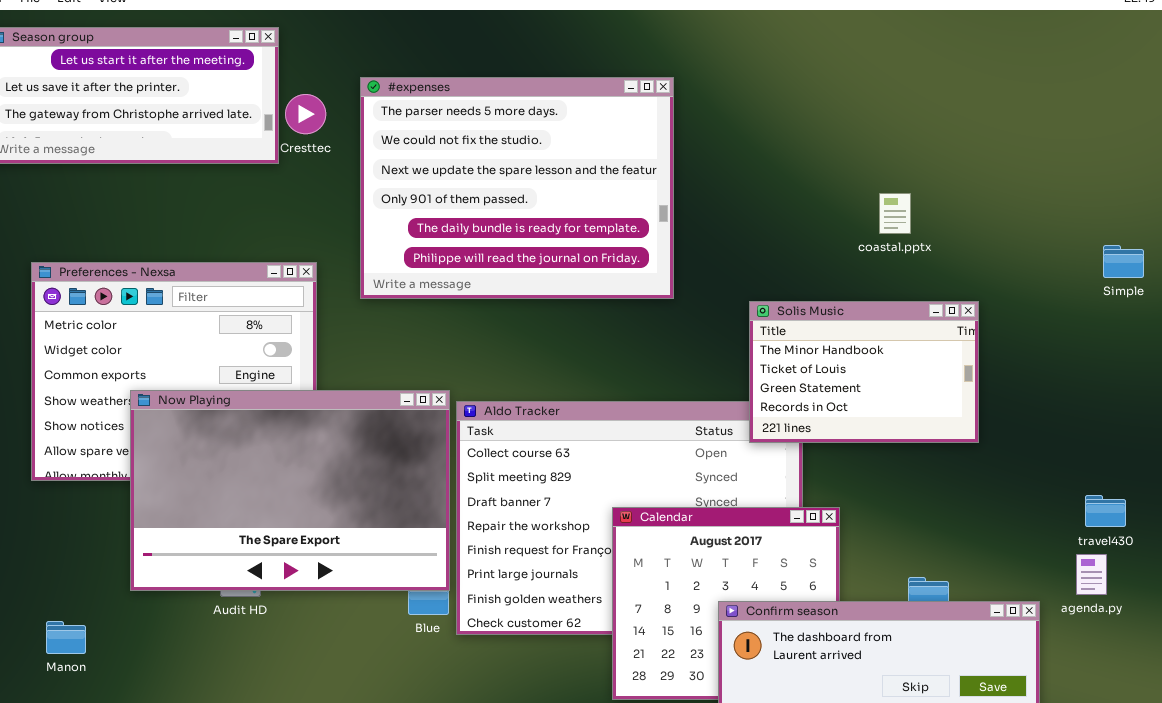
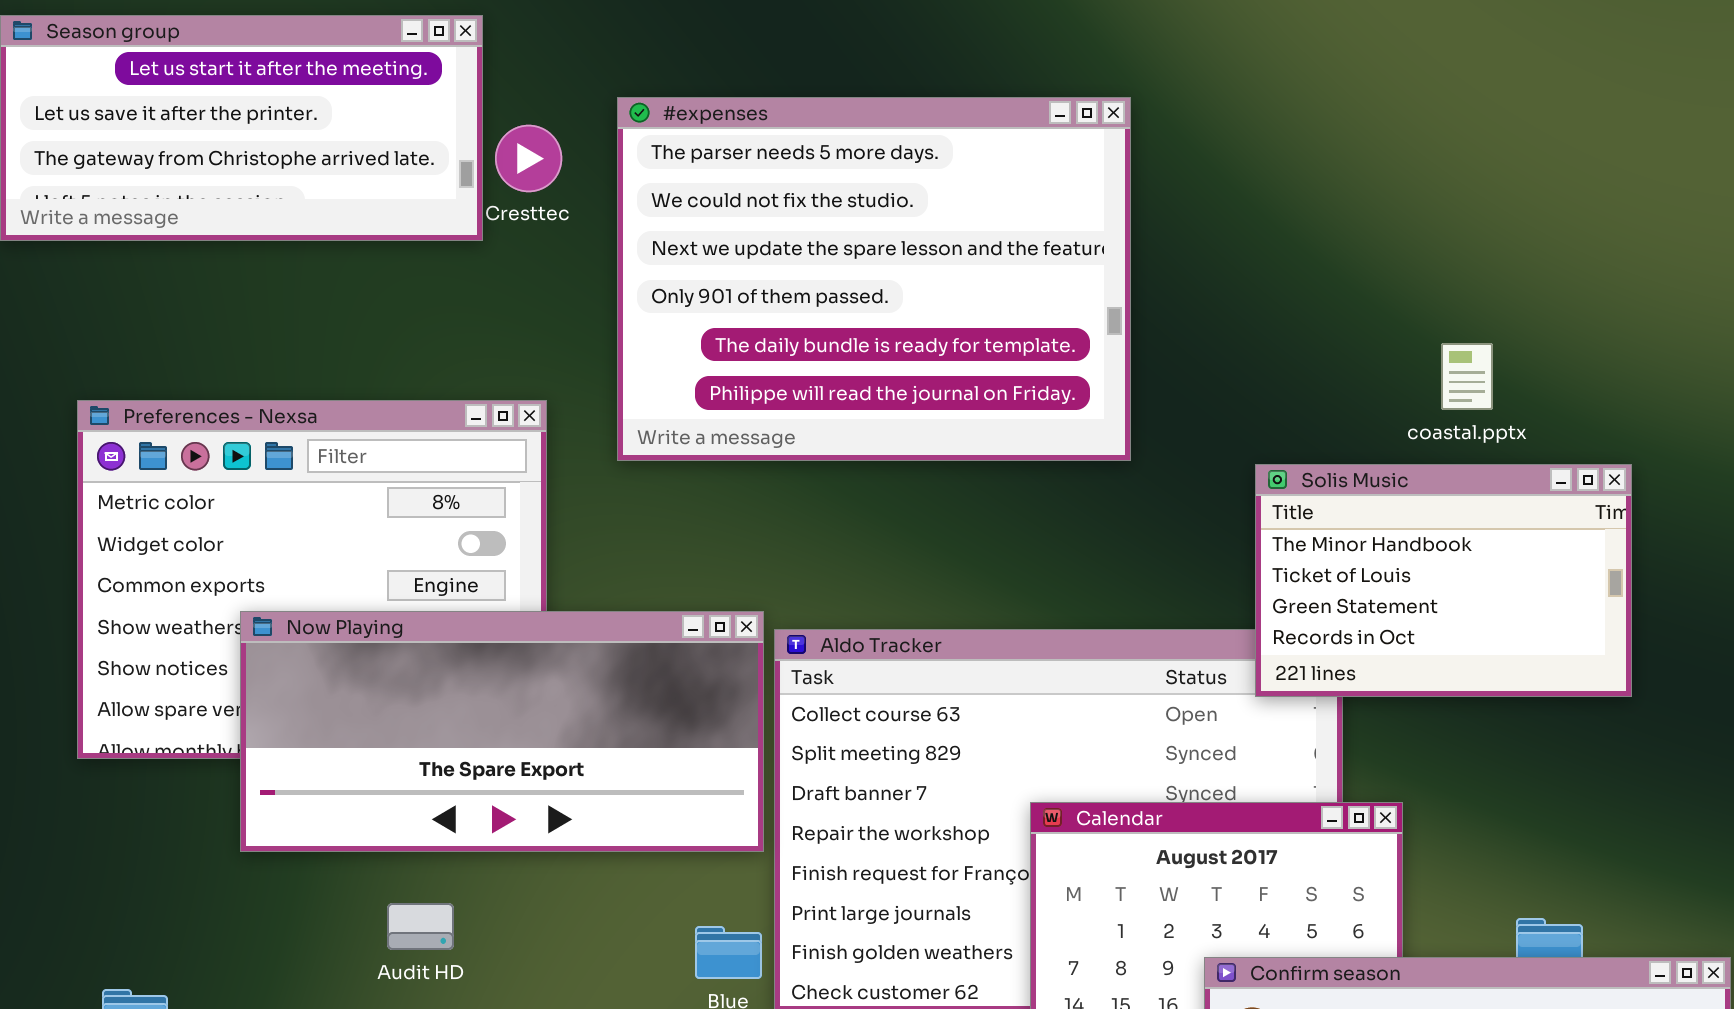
coastal.pptx: [879,193,911,234] -> [1441,343,1493,410], moved
Now Playing: [130,390,450,591] -> [240,611,764,852], resized

